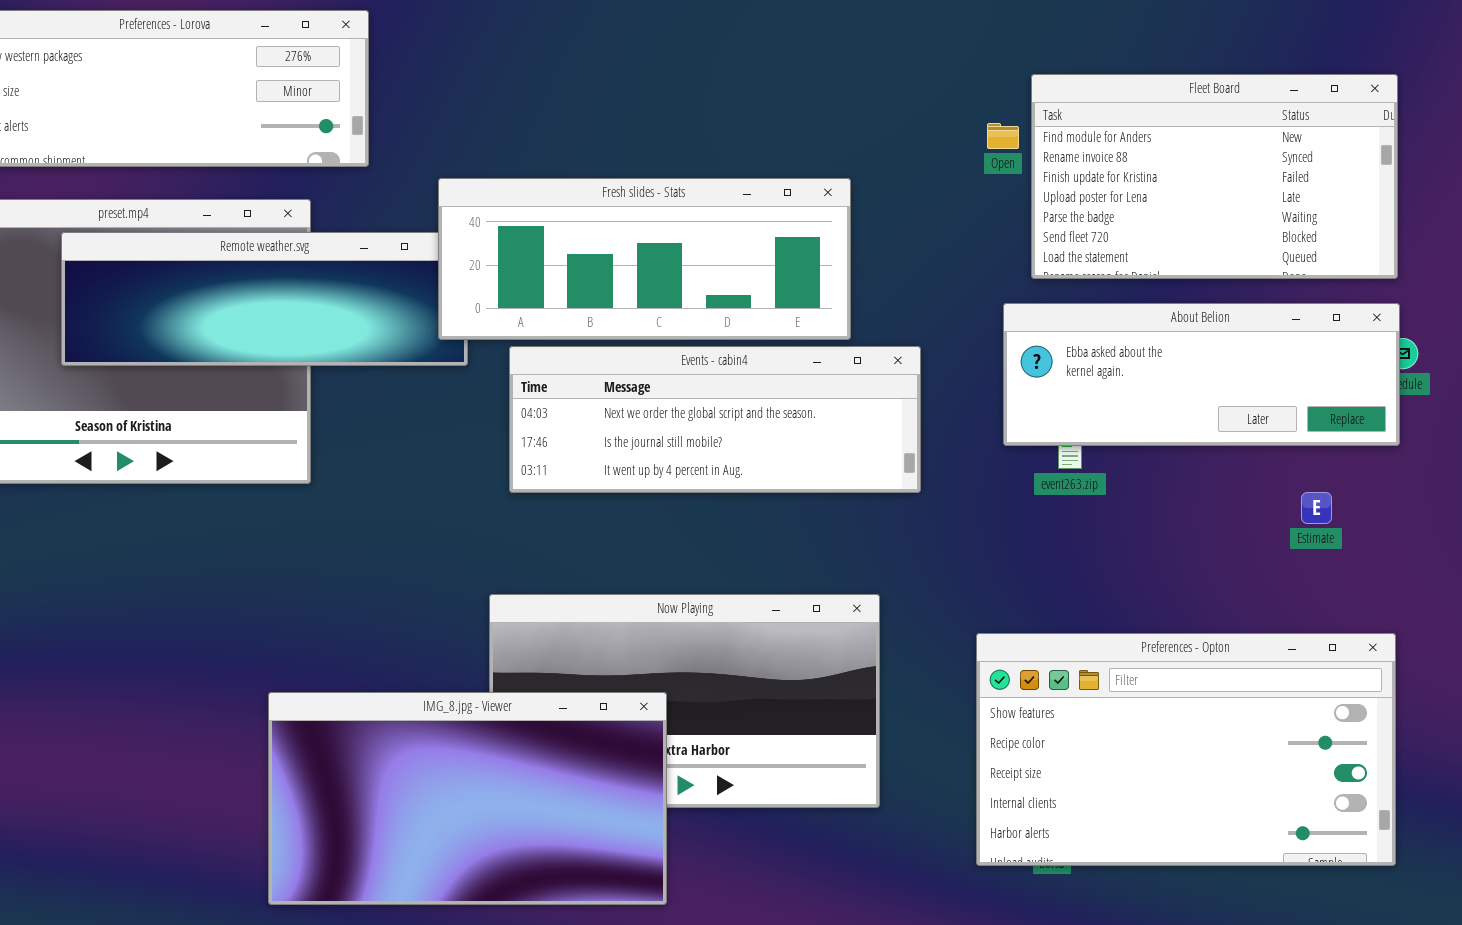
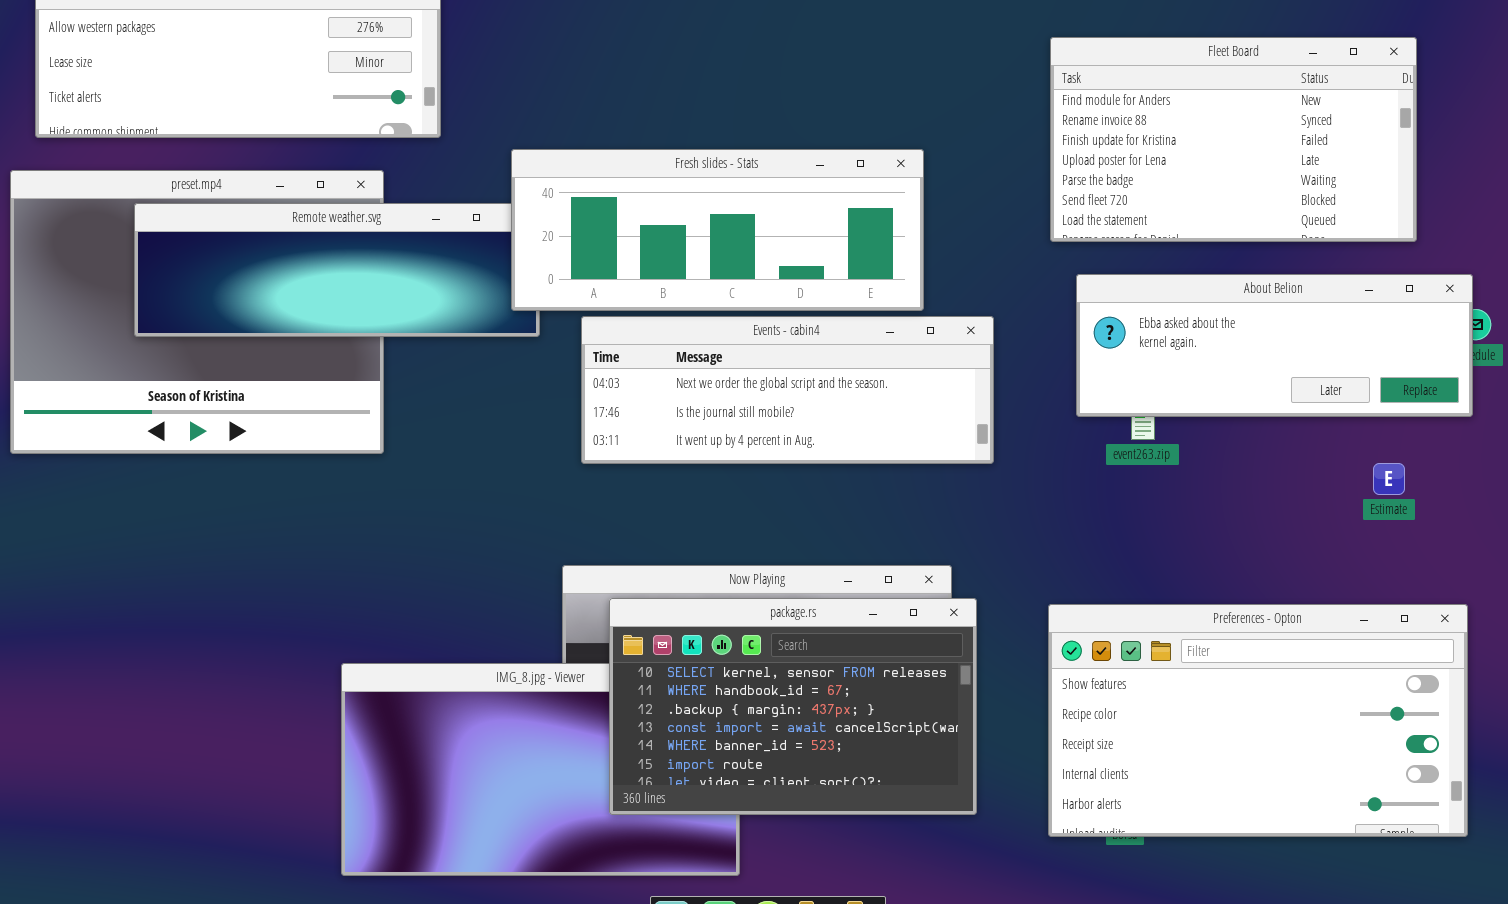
Fleet Board: [1031,74,1398,279] -> [1050,37,1417,242], moved
package.rs: none -> [609,598,977,815], opened

